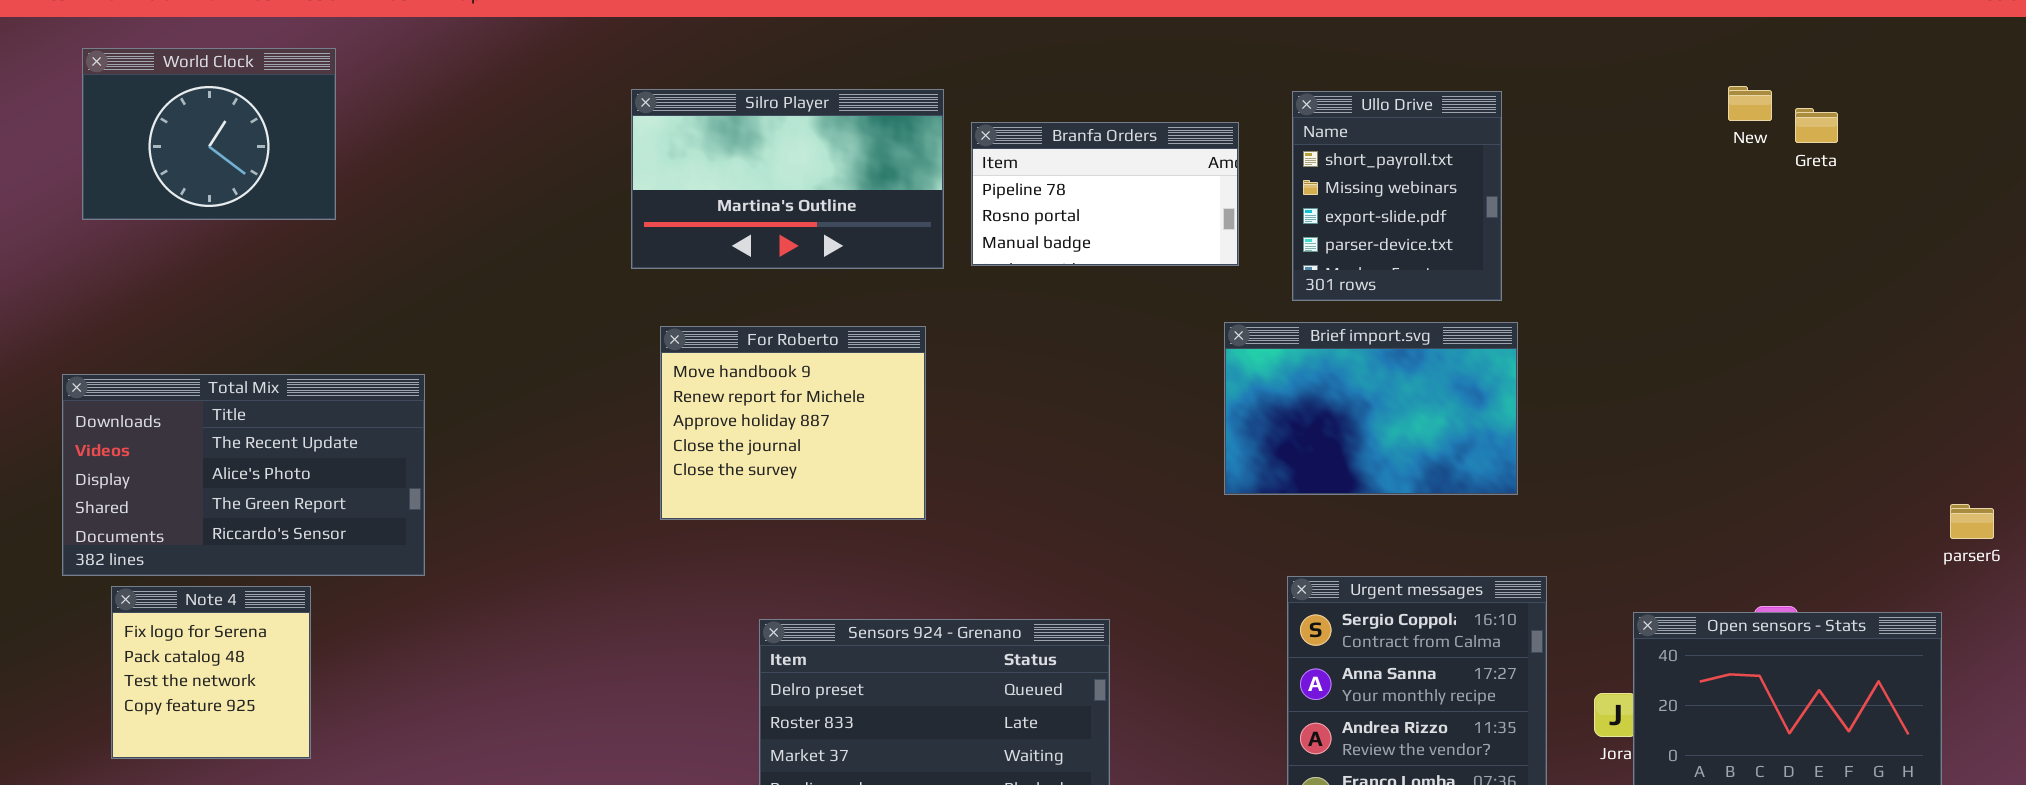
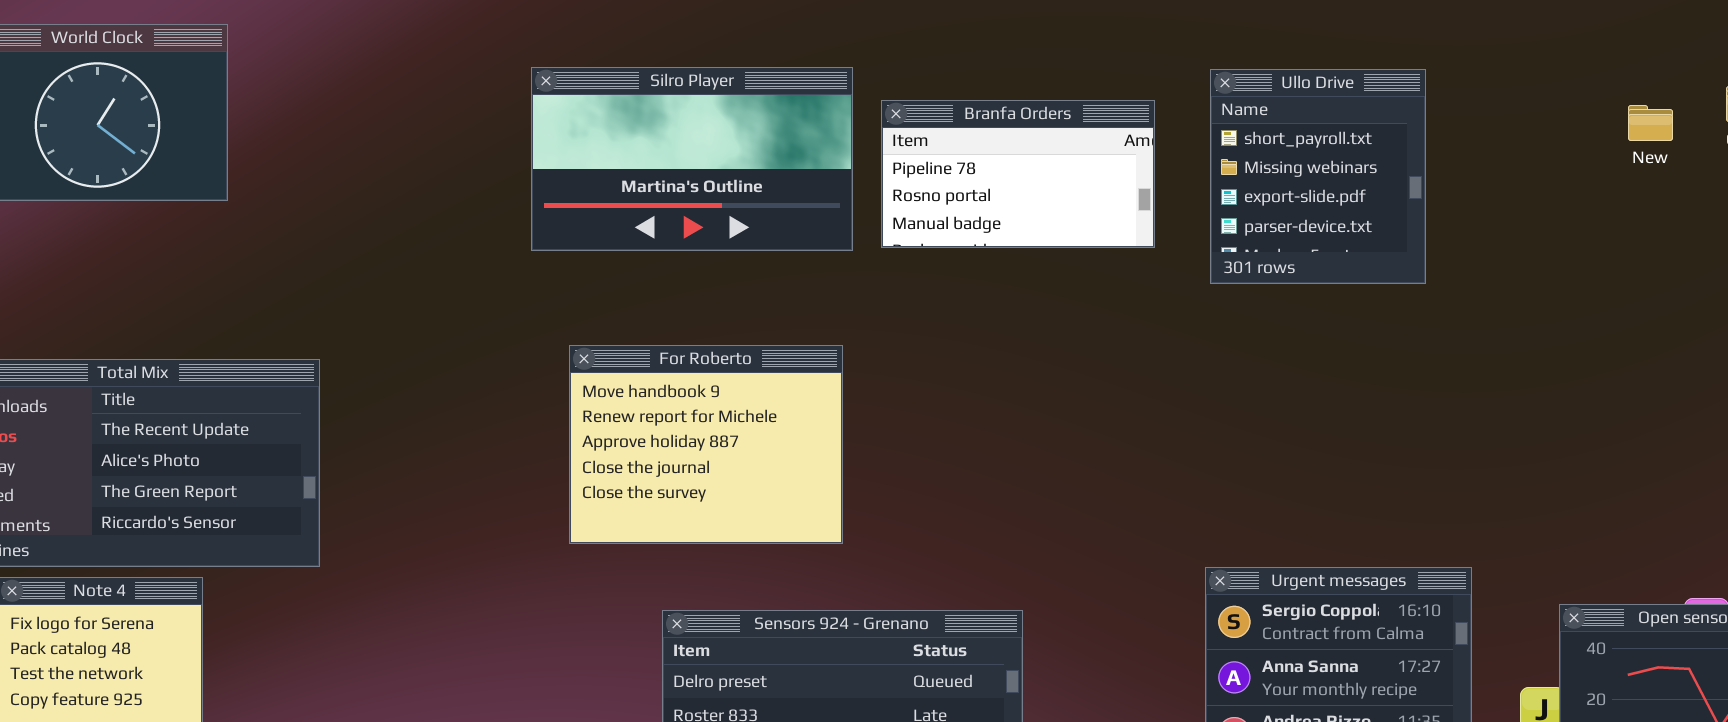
New: [1728,86,1772,121] -> [1628,105,1673,141], moved
Brief import.svg: [1224,322,1518,495] -> none, closed
For Roberto: [660,326,926,520] -> [569,345,843,544], moved

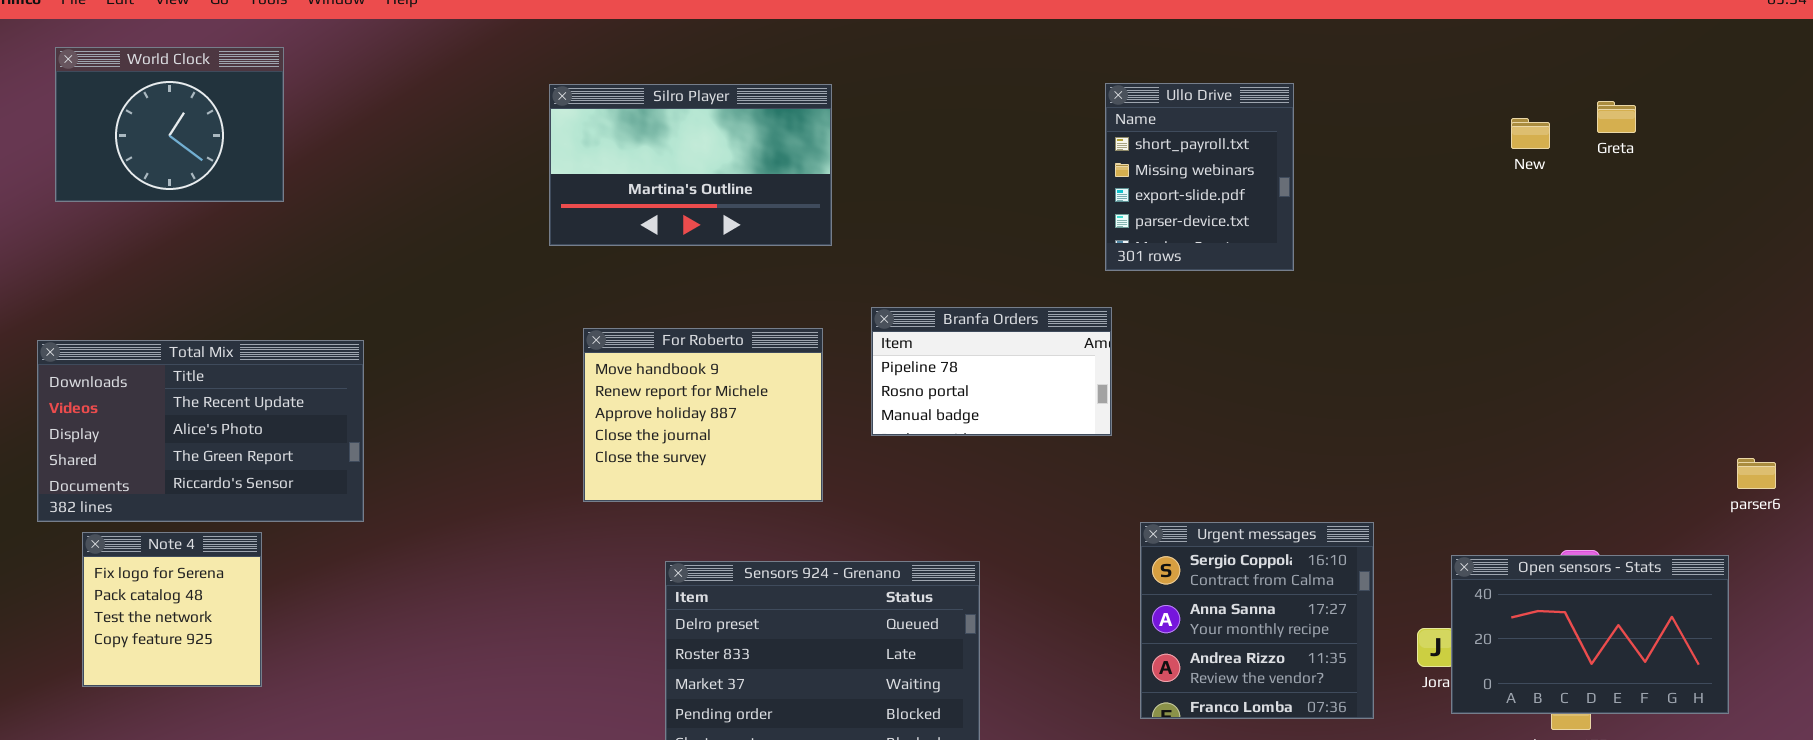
Ullo Drive: [1210,69,1426,284] -> [1105,83,1294,271], moved
Branfa Orders: [881,100,1155,248] -> [871,307,1112,436], moved

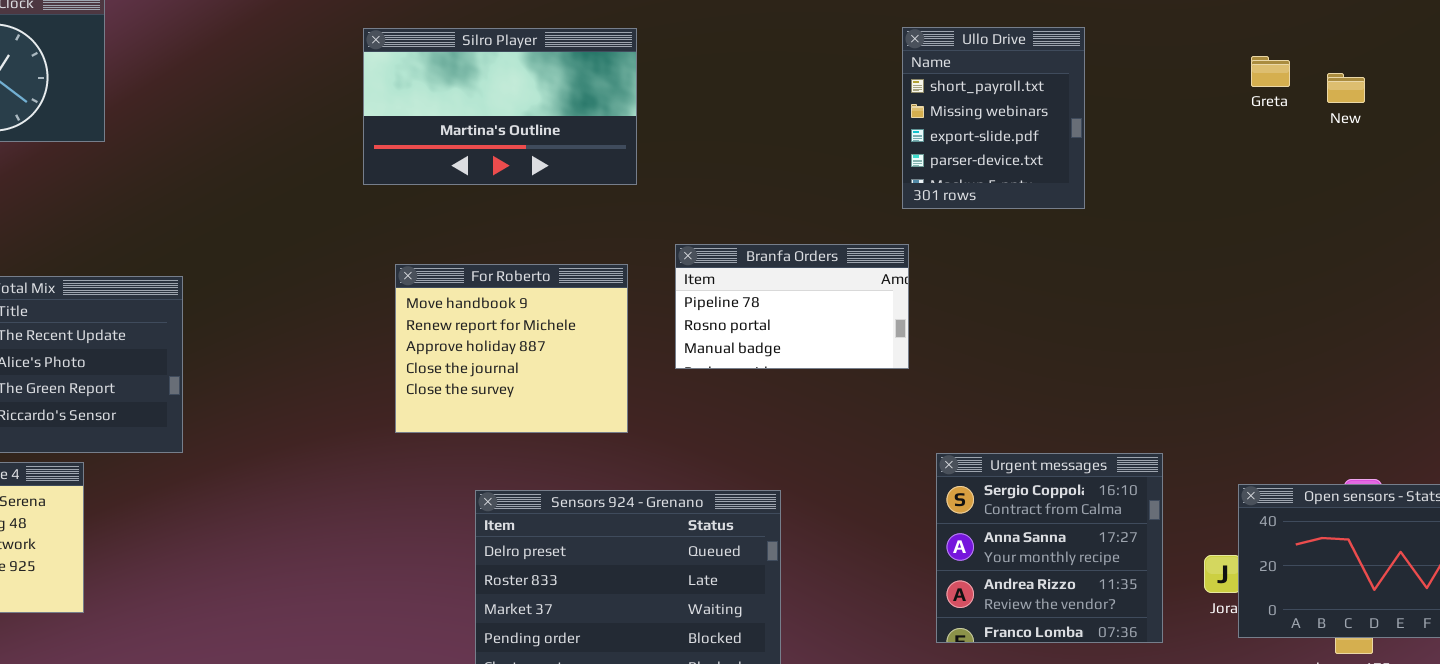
Greta: [1597,101,1636,133] -> [1251,56,1290,87], moved
New: [1511,118,1550,149] -> [1327,73,1365,103], moved

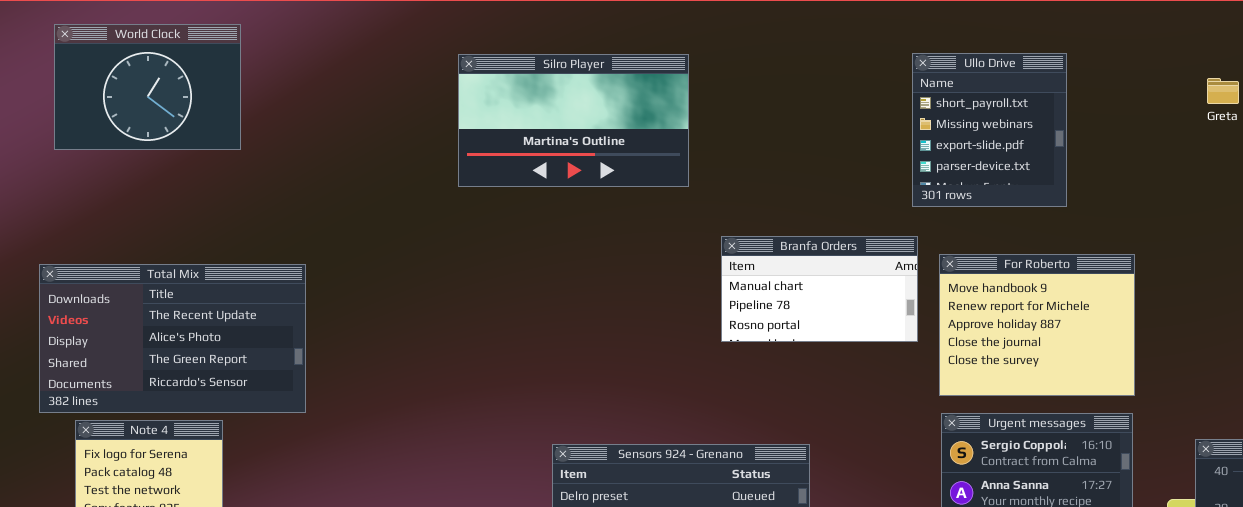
Branfa Orders: [675,244,909,369] -> [721,236,918,342], scrolled up 1 row
For Roberto: [395,264,628,433] -> [939,254,1135,396], moved

